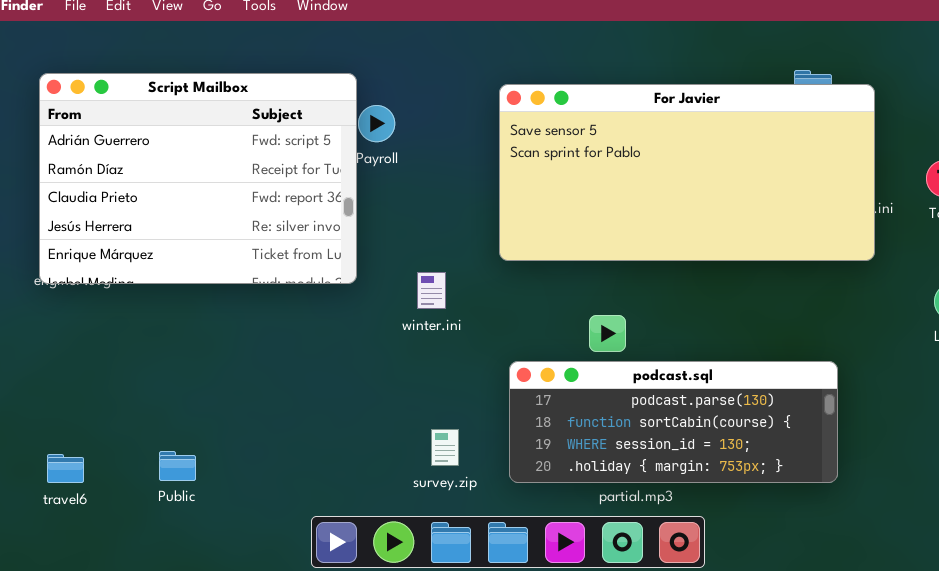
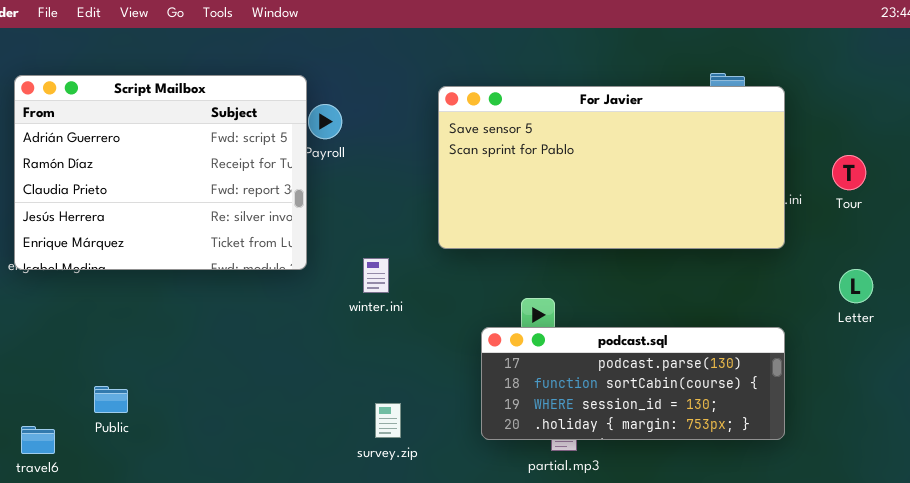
podcast.sql: [509,361,838,483] -> [481,327,785,440], moved
Public: [159,451,196,481] -> [94,386,128,413], moved

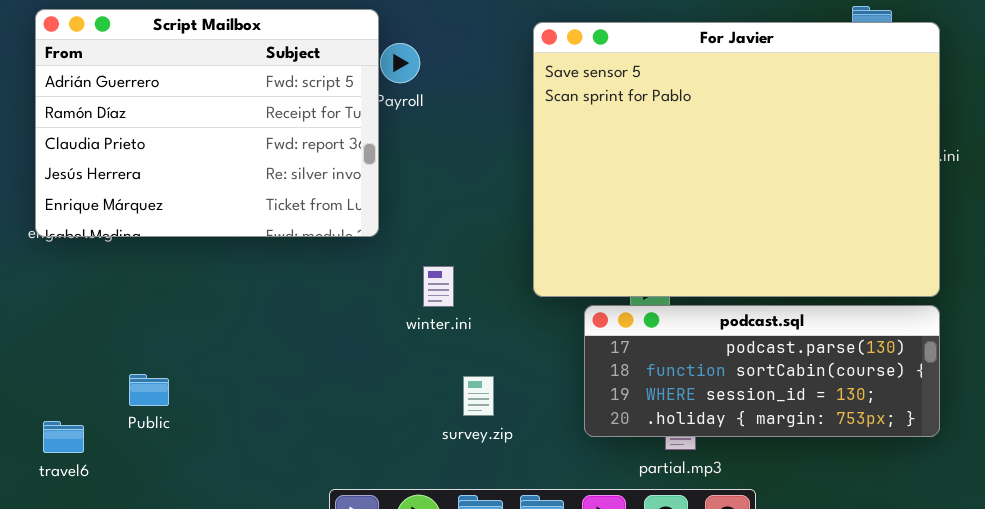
For Javier: [438,86,785,249] -> [533,22,940,297], resized
winter.ini: [363,258,389,293] -> [423,266,454,307], moved
survey.zip: [375,403,401,438] -> [463,376,494,416], moved

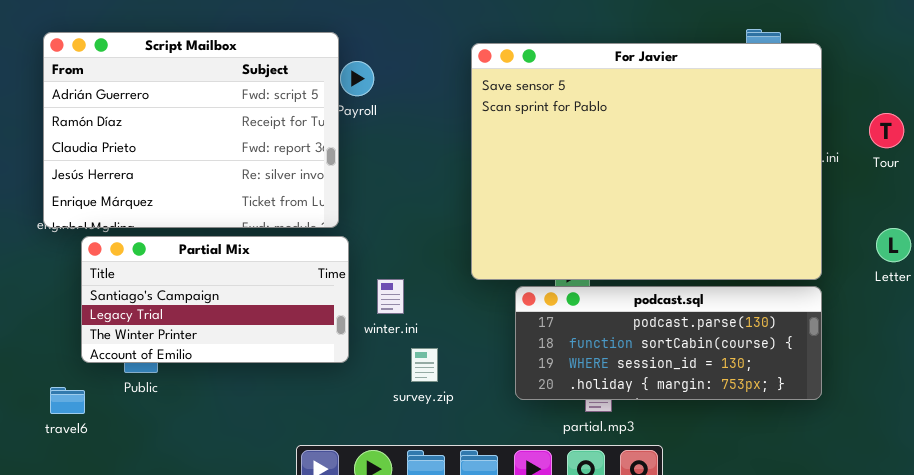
Partial Mix: none -> [81,236,349,363], opened
winter.ini: [423,266,454,307] -> [377,279,404,314], moved

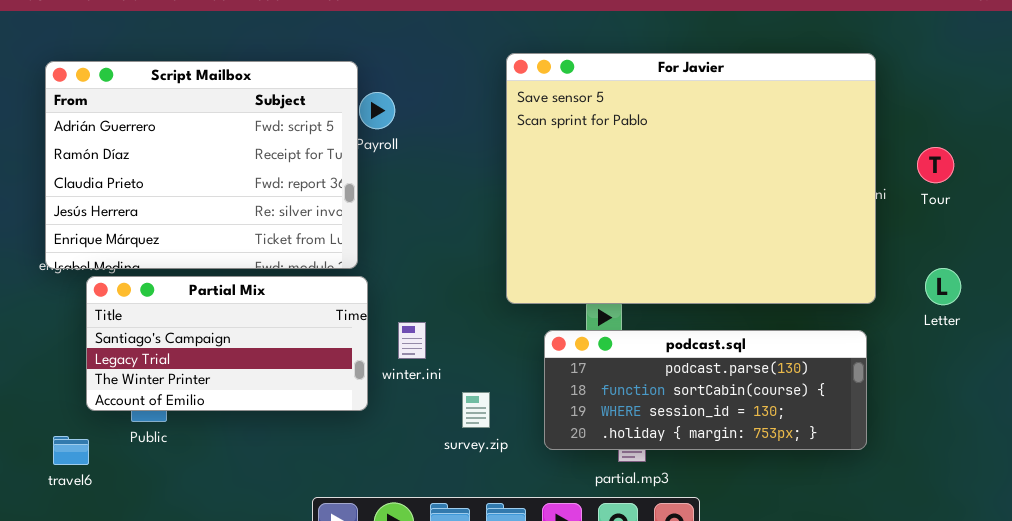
For Javier: [471,43,822,280] -> [506,53,876,304], moved
survey.zip: [411,348,438,382] -> [462,392,490,428], moved

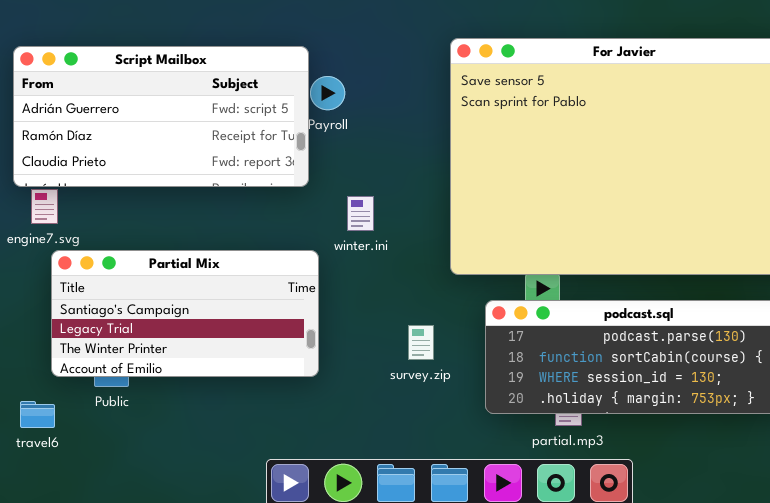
Script Mailbox: [45,61,358,269] -> [13,46,309,187], resized
winter.ini: [398,322,426,359] -> [347,196,374,231], moved
survey.zip: [462,392,490,428] -> [408,325,434,360], moved

